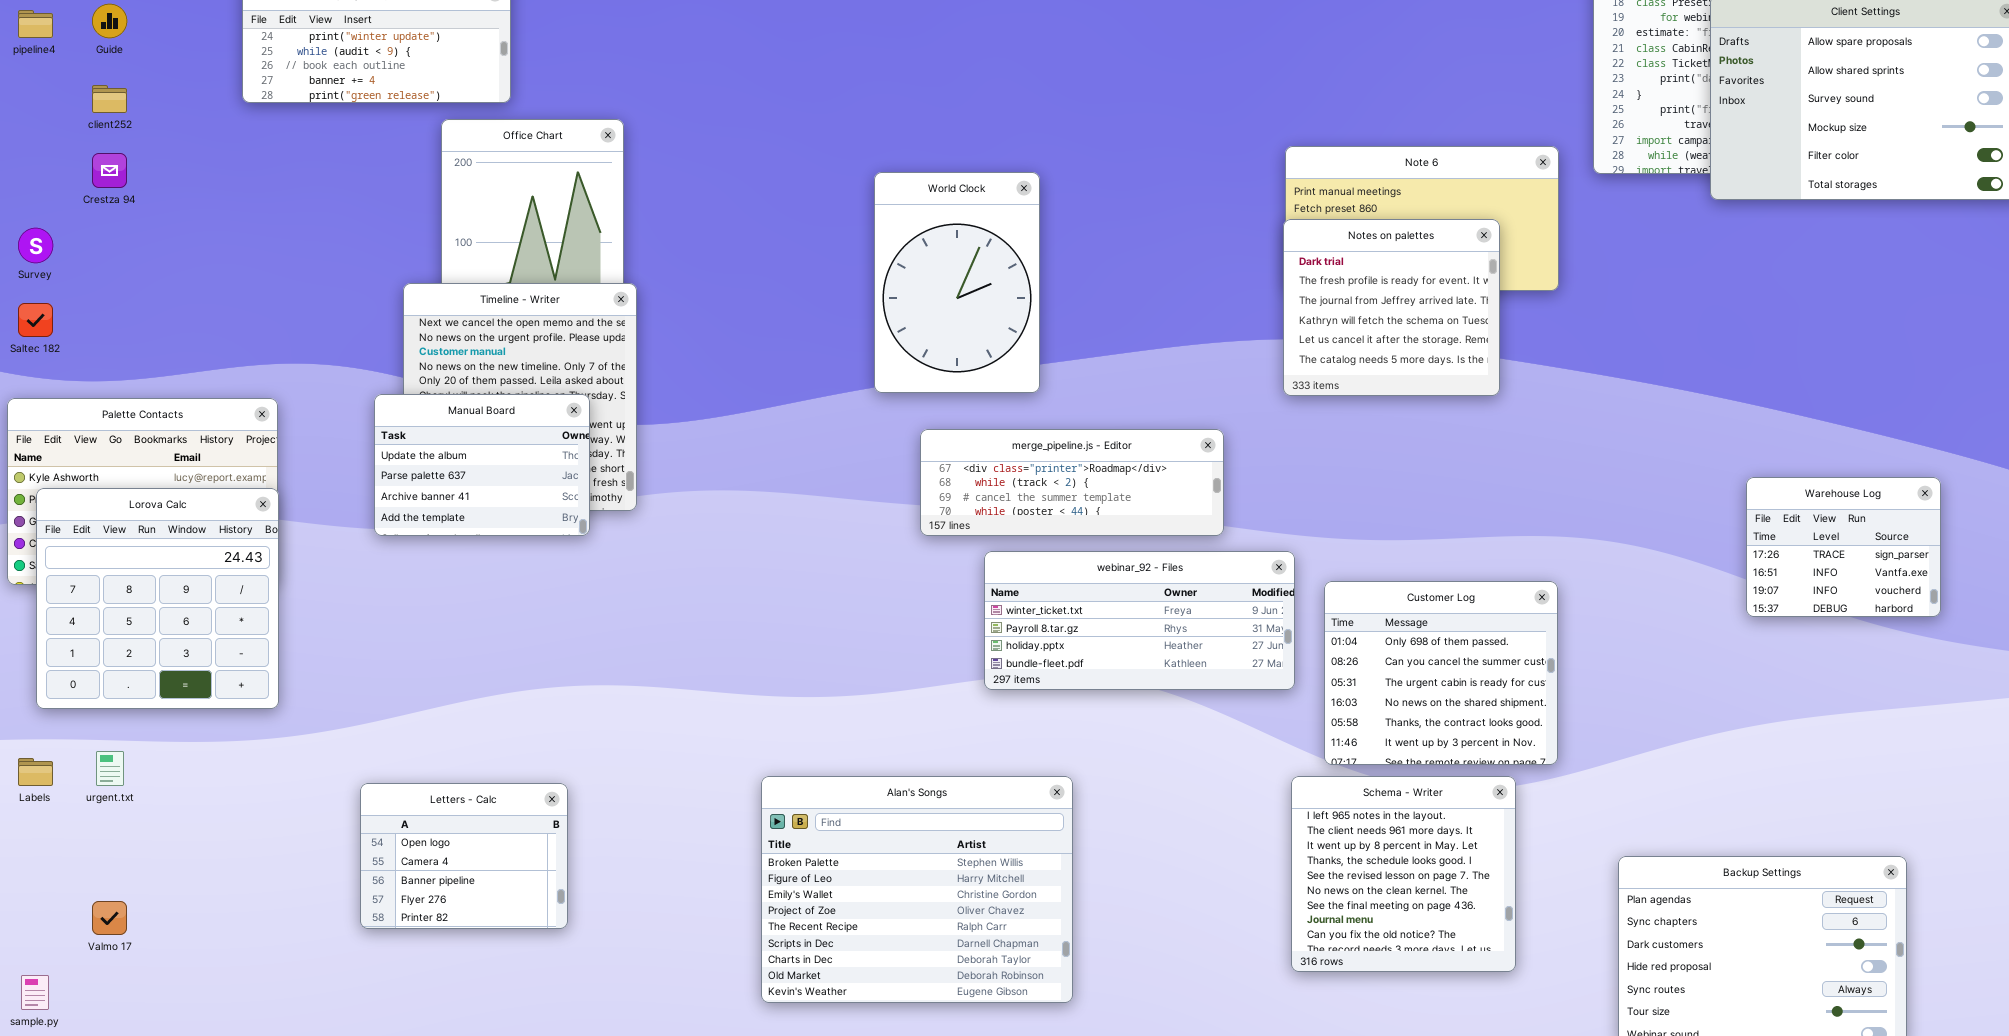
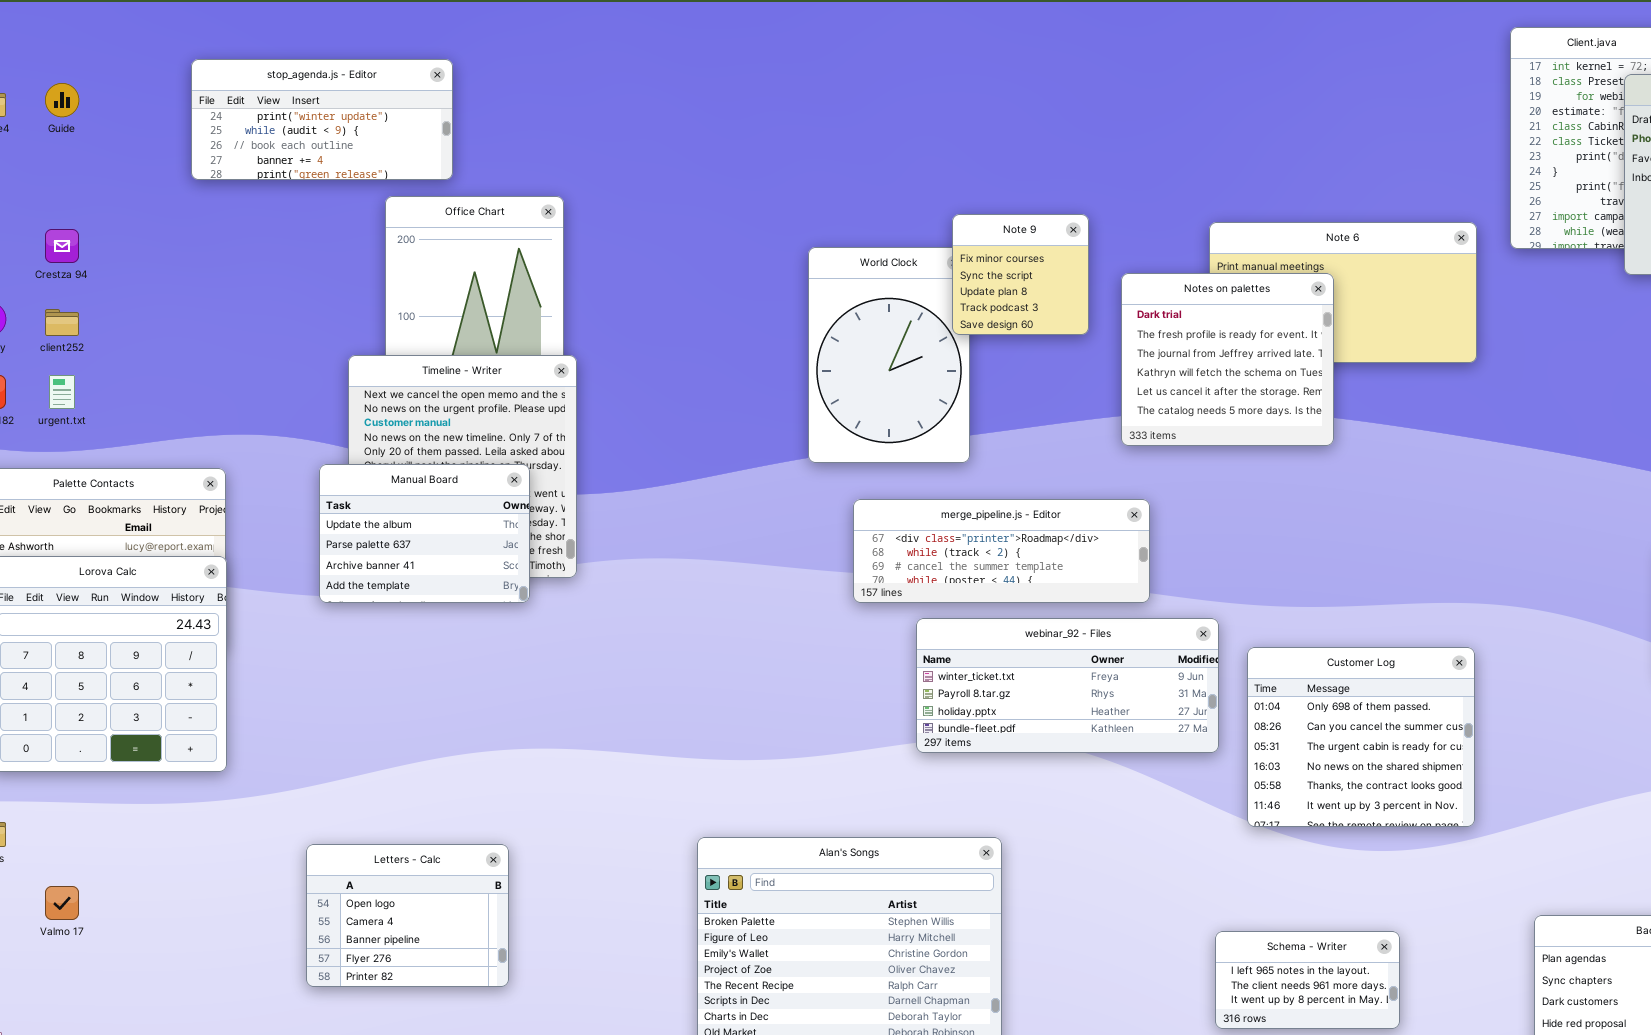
client252: [92,85,127,113] -> [45,309,79,336], moved
Note 9: none -> [952,214,1089,335], opened
Notes on palettes: [1283,219,1500,396] -> [1121,273,1334,446], moved
urgent.txt: [96,751,124,786] -> [49,375,75,409], moved
Schema - Writer: [1291,776,1516,972] -> [1215,931,1400,1029], resized
Valmo 17: [92,901,127,935] -> [45,886,79,920], moved

